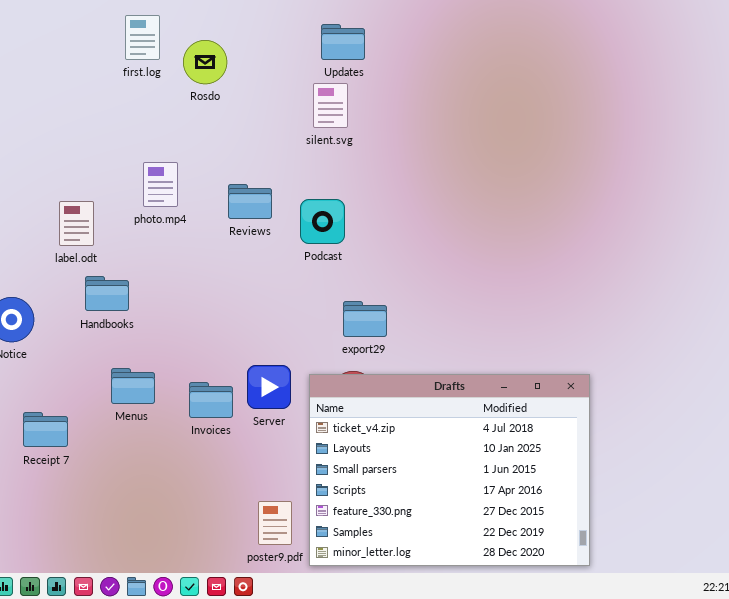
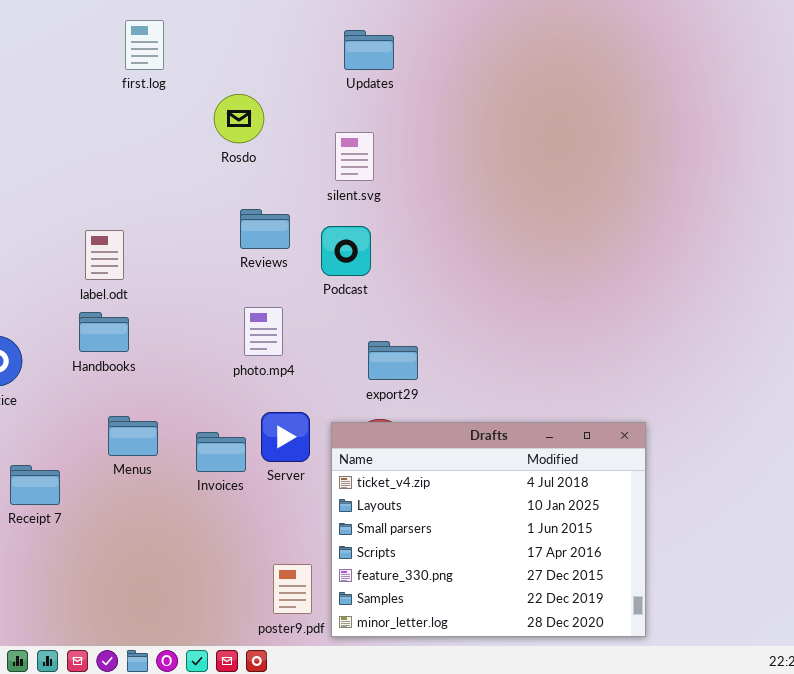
Rosdo: [183,40,227,84] -> [214,94,264,143], moved
silent.svg: [313,83,348,128] -> [335,132,374,181], moved
photo.mp4: [143,162,178,207] -> [244,307,283,356], moved
label.odt: [59,201,94,246] -> [85,230,124,280], moved

